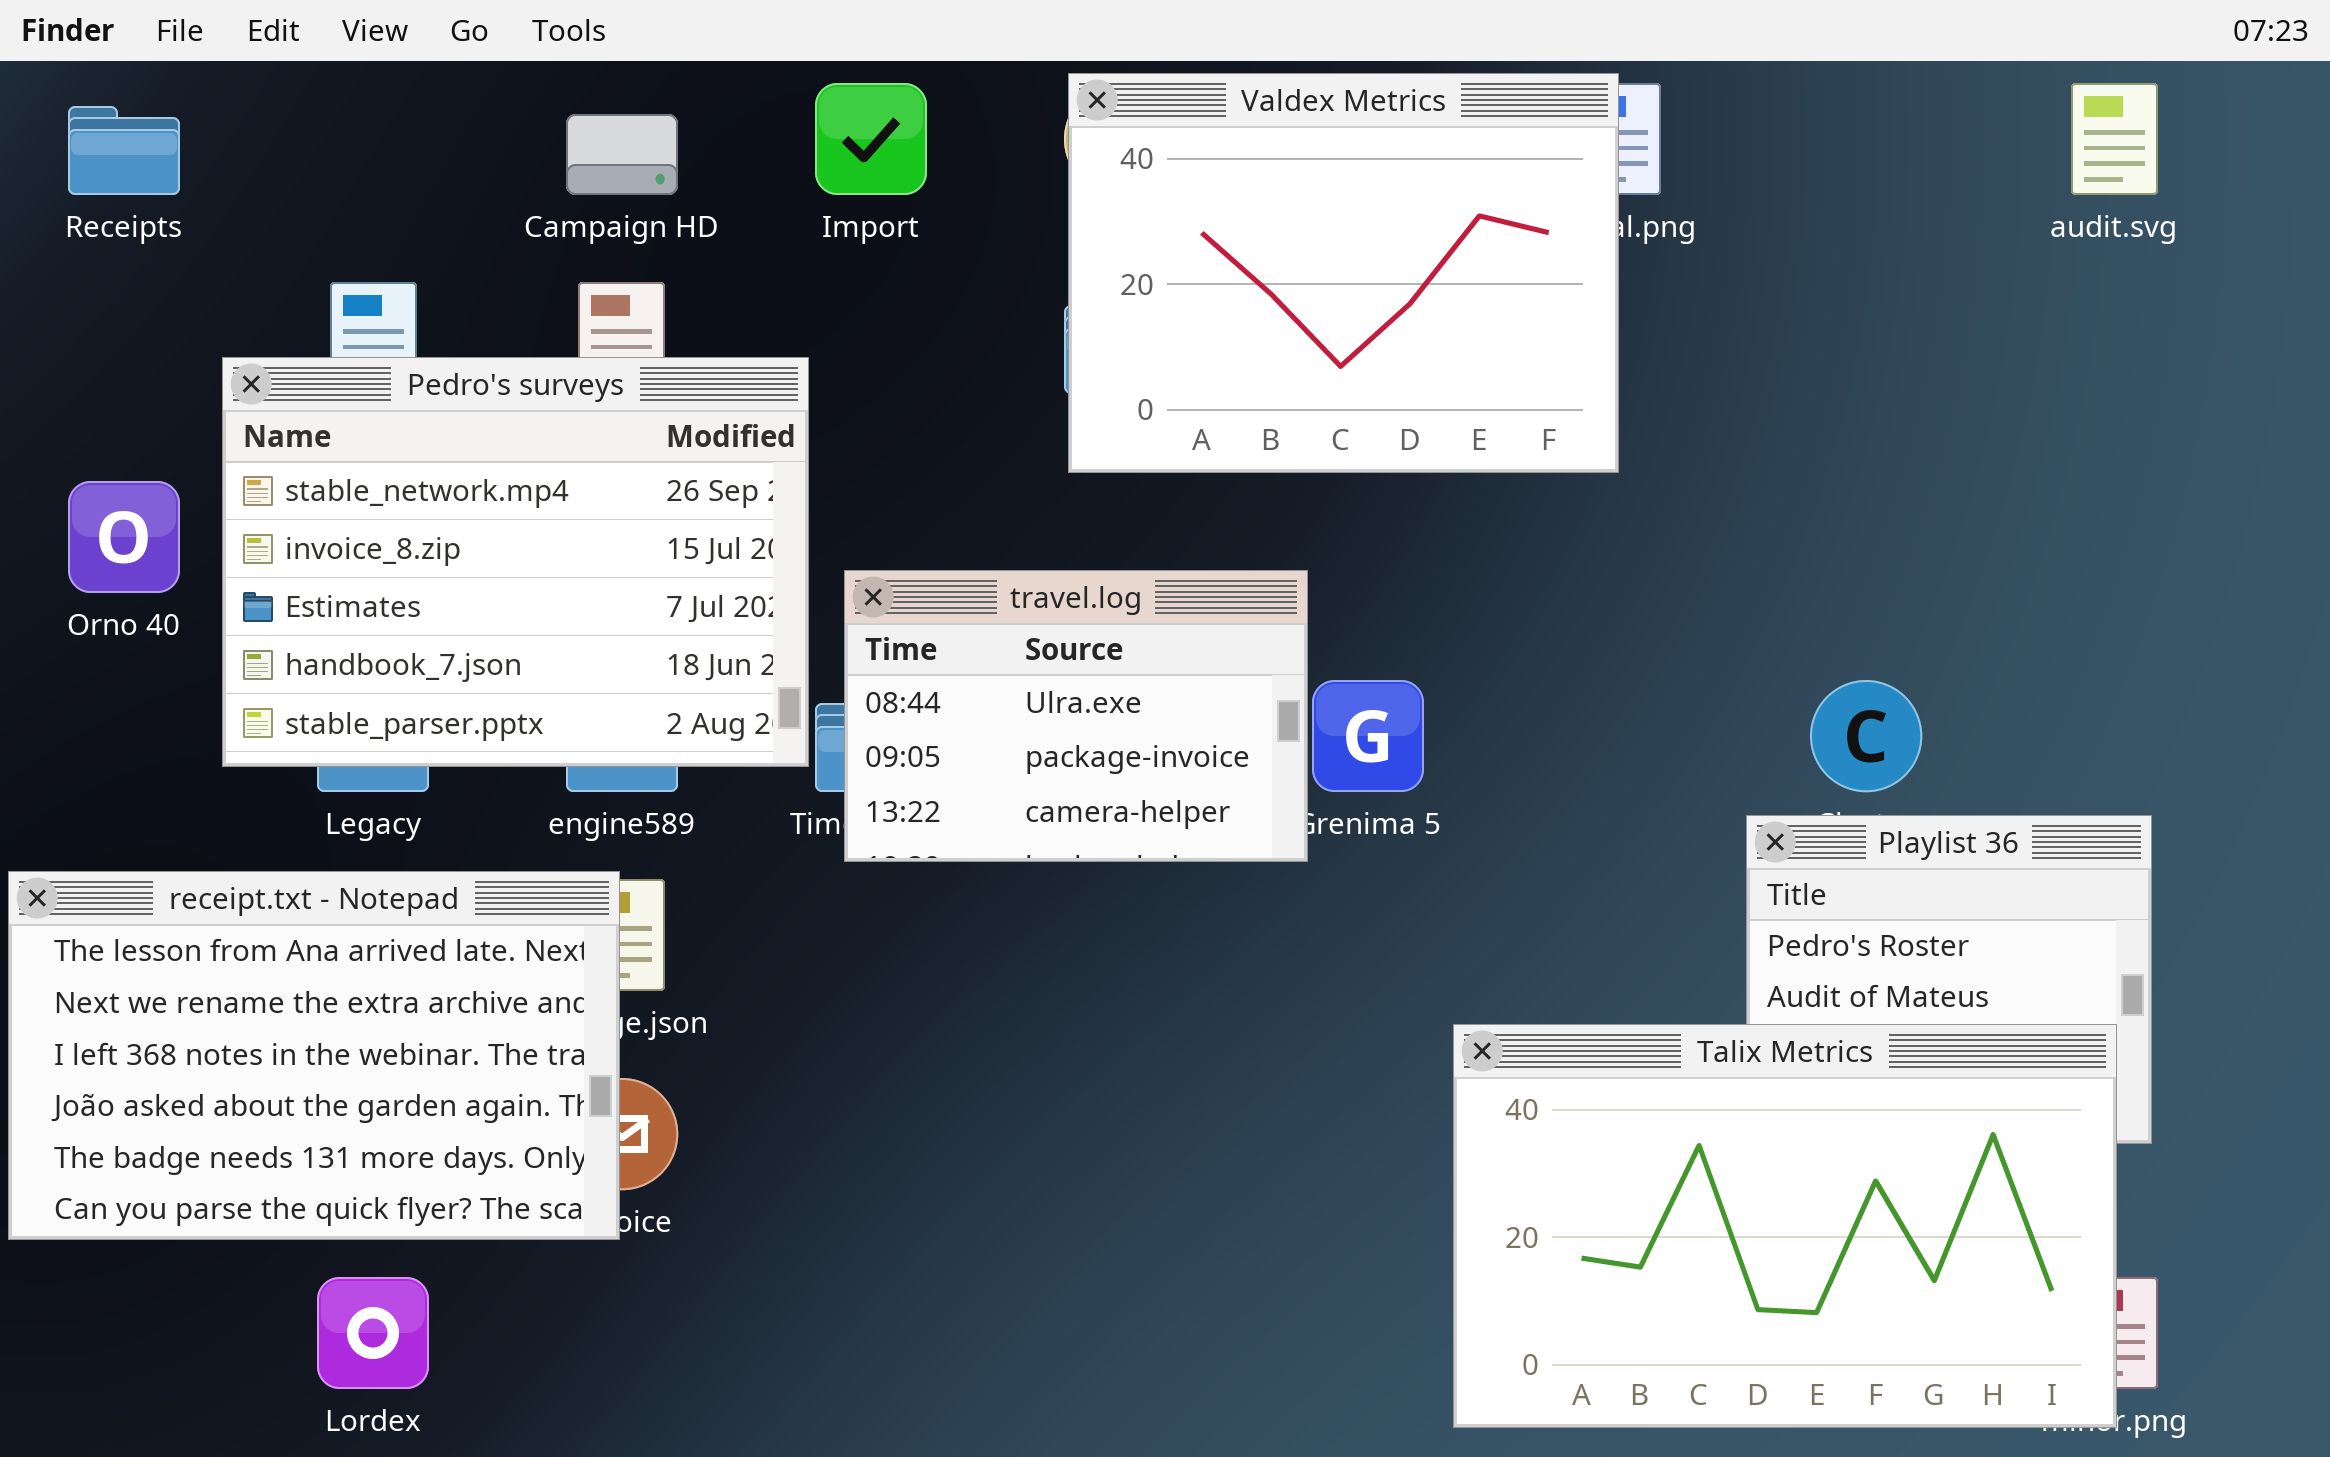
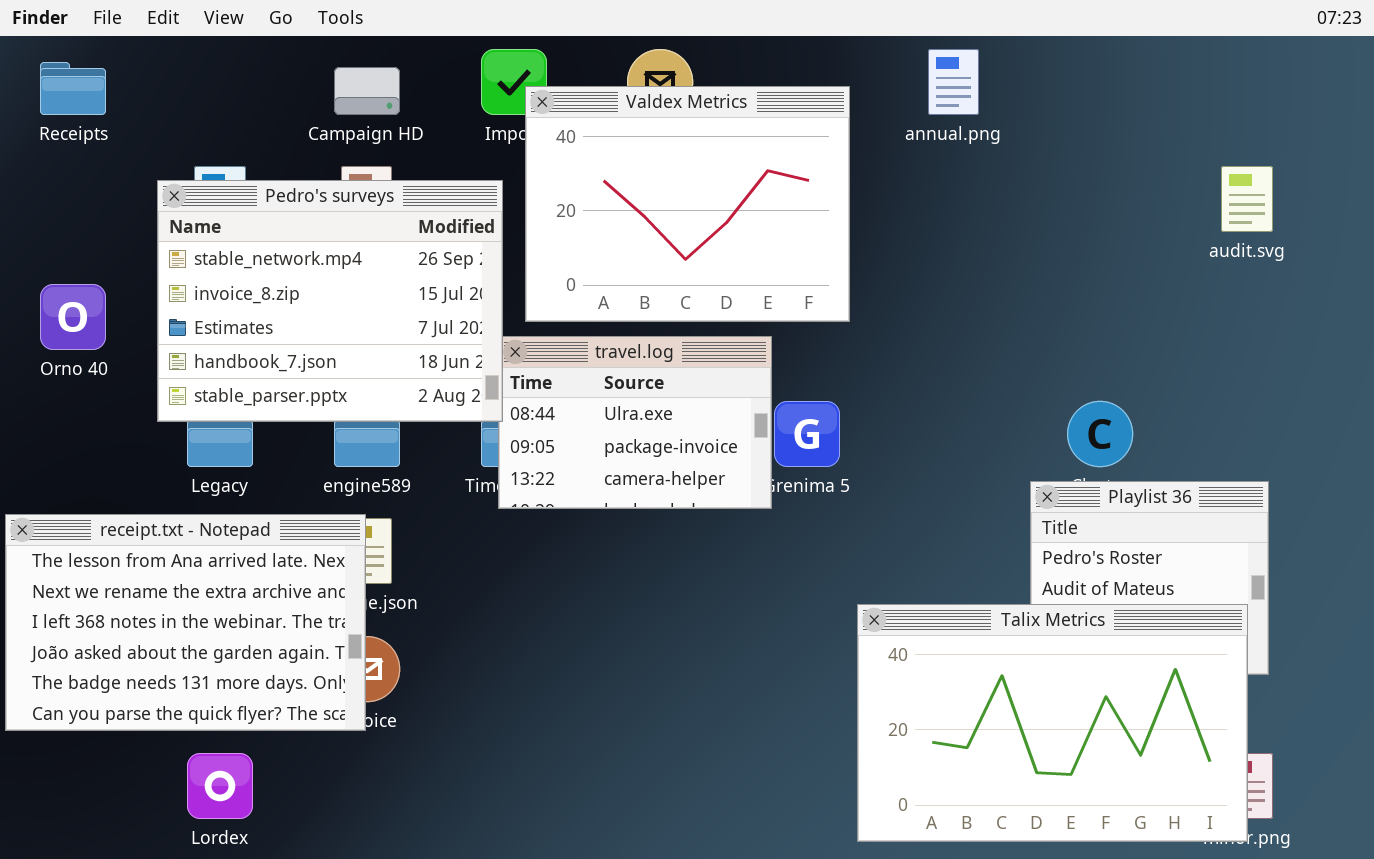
Valdex Metrics: [1068,73,1619,473] -> [525,86,850,322], moved
audit.svg: [2071,83,2158,195] -> [1221,166,1273,232], moved
Pedro's surveys: [222,357,809,767] -> [157,180,503,422], moved

